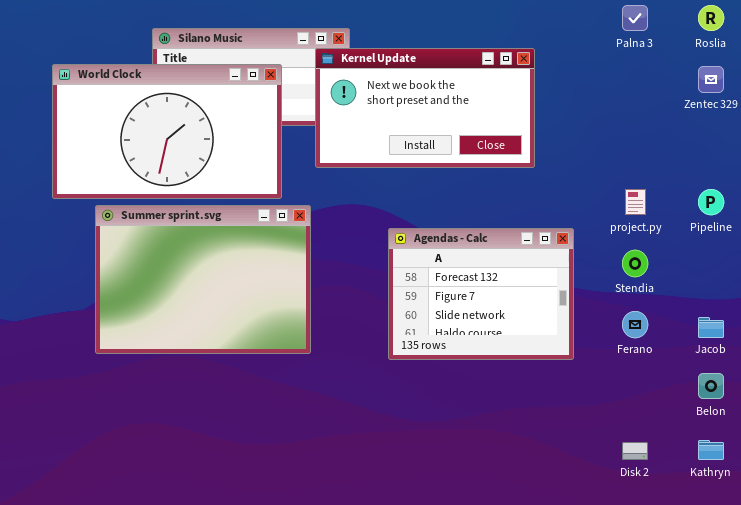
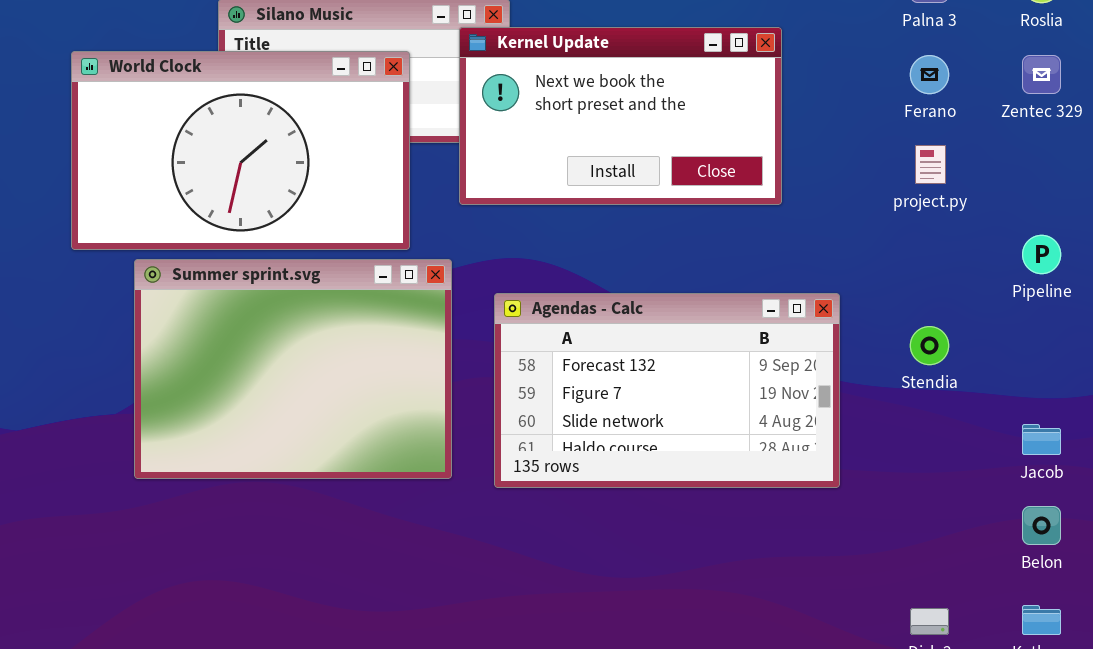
project.py: [625,189,646,215] -> [915,145,946,184], moved
Agendas - Calc: [388,228,574,360] -> [494,293,840,488], resized
Ferano: [622,311,648,338] -> [910,55,949,94], moved

